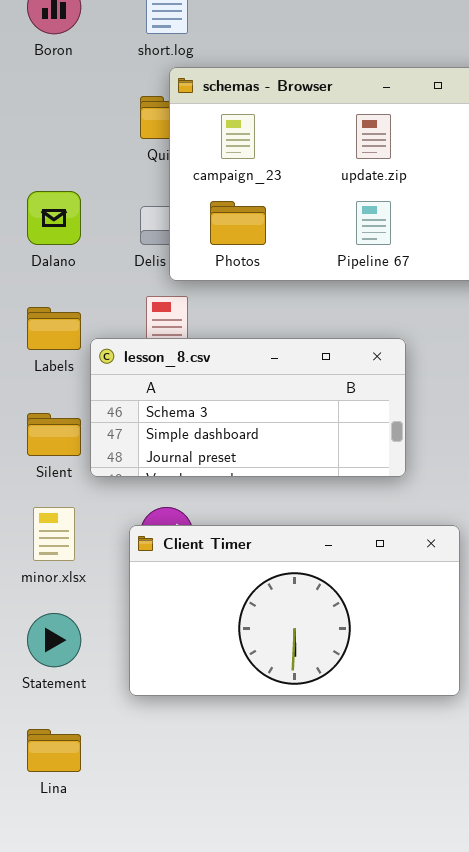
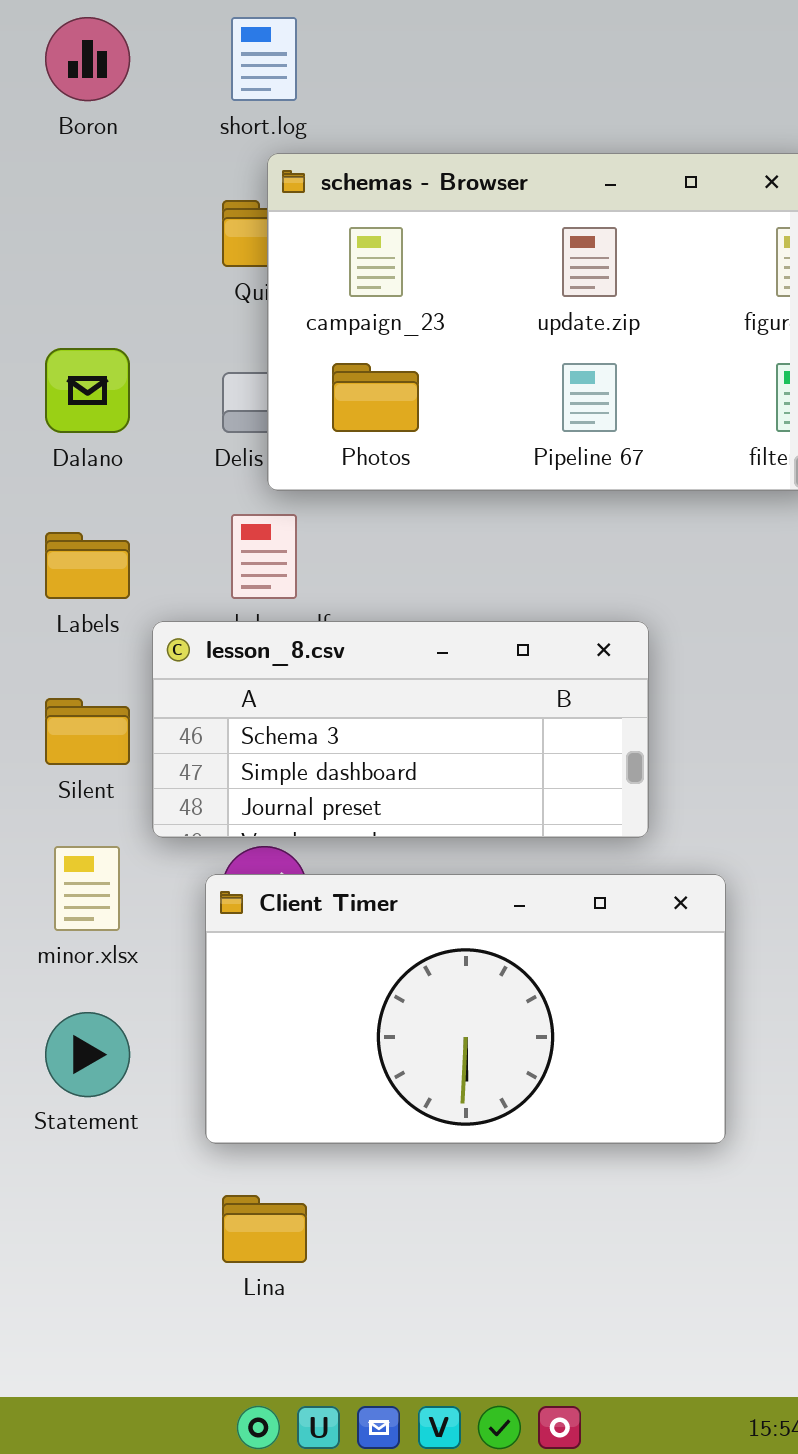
lesson_8.csv: [90,338,406,477] -> [152,621,649,838], moved
Lina: [27,729,81,772] -> [222,1195,307,1263], moved

